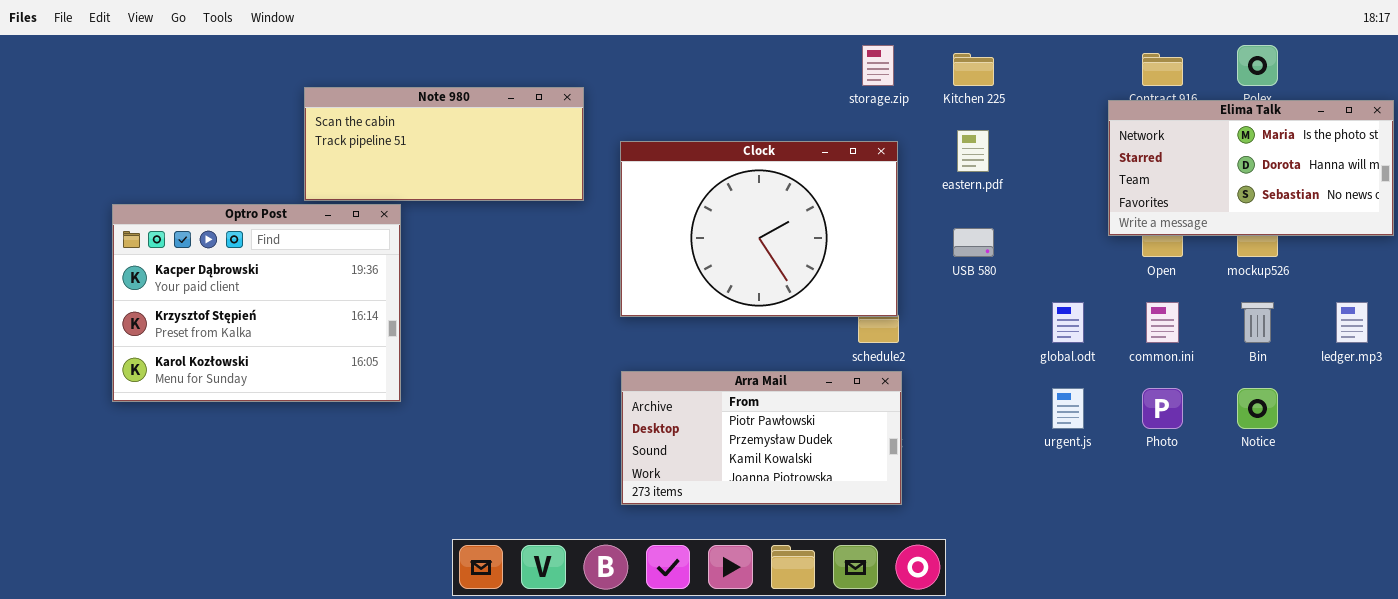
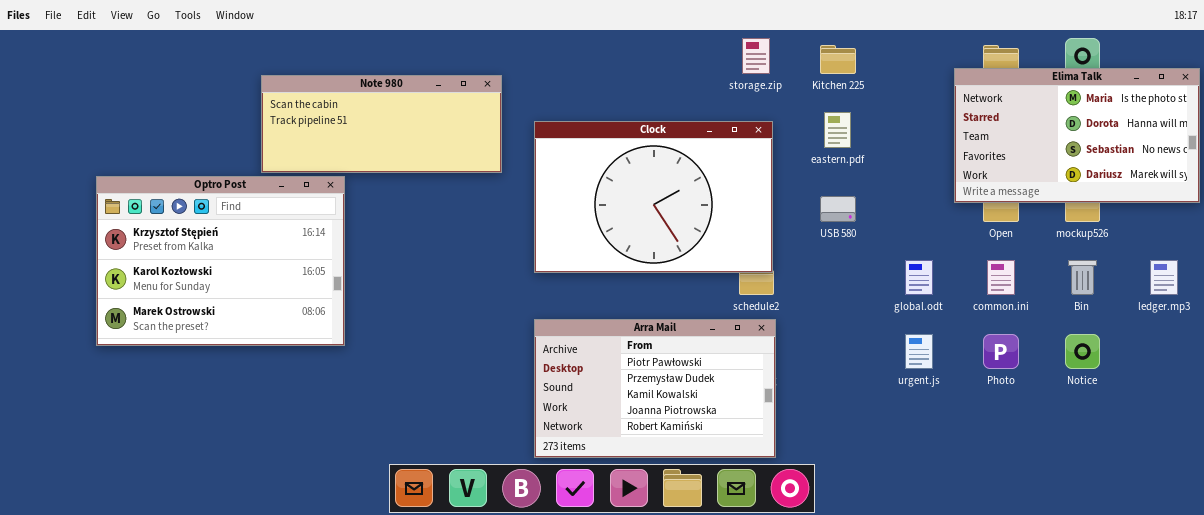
Elima Talk: [1108,100,1394,236] -> [954,68,1200,203], resized
Optro Post: [112,204,401,402] -> [96,176,345,346], scrolled down 1 row
Arra Mail: [621,371,902,505] -> [534,319,776,458], resized

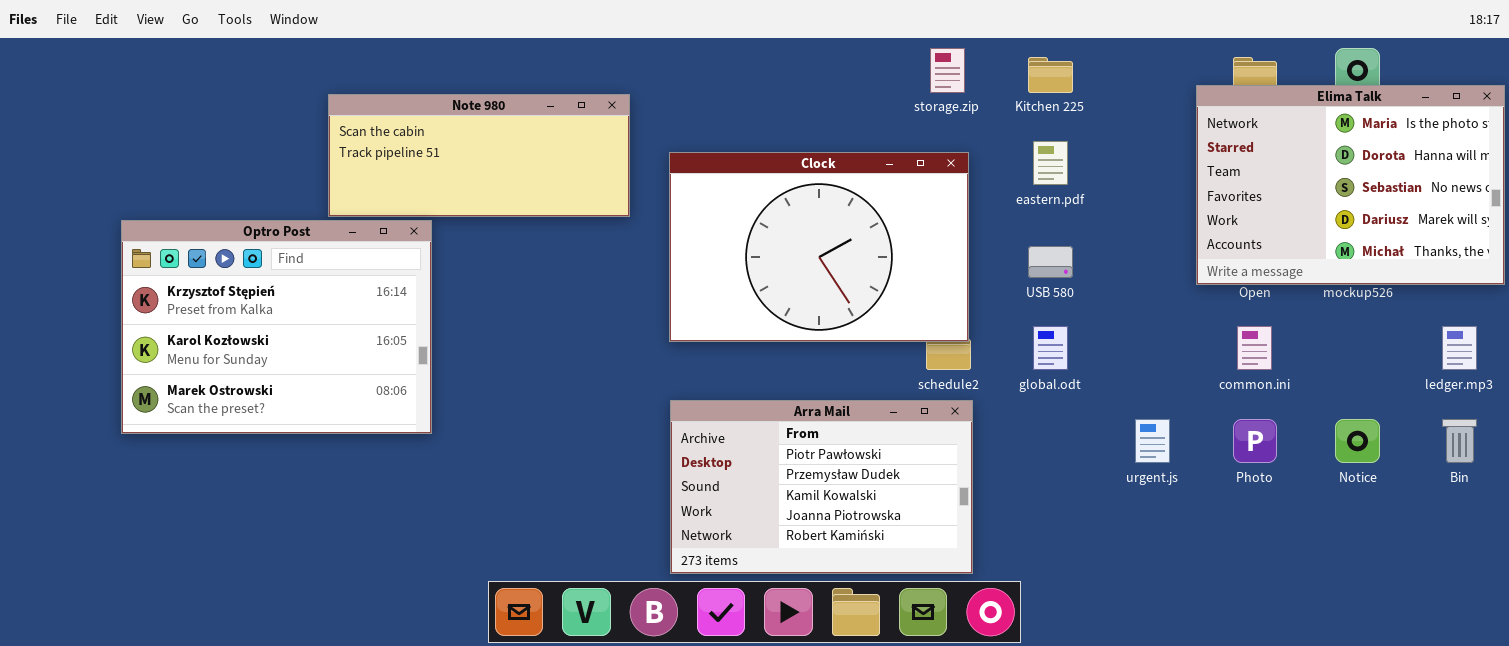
Elima Talk: [954,68,1200,203] -> [1196,85,1505,285], resized
global.odt: [905,260,933,295] -> [1033,326,1068,370], moved
Bin: [1068,260,1097,295] -> [1442,419,1477,463], moved

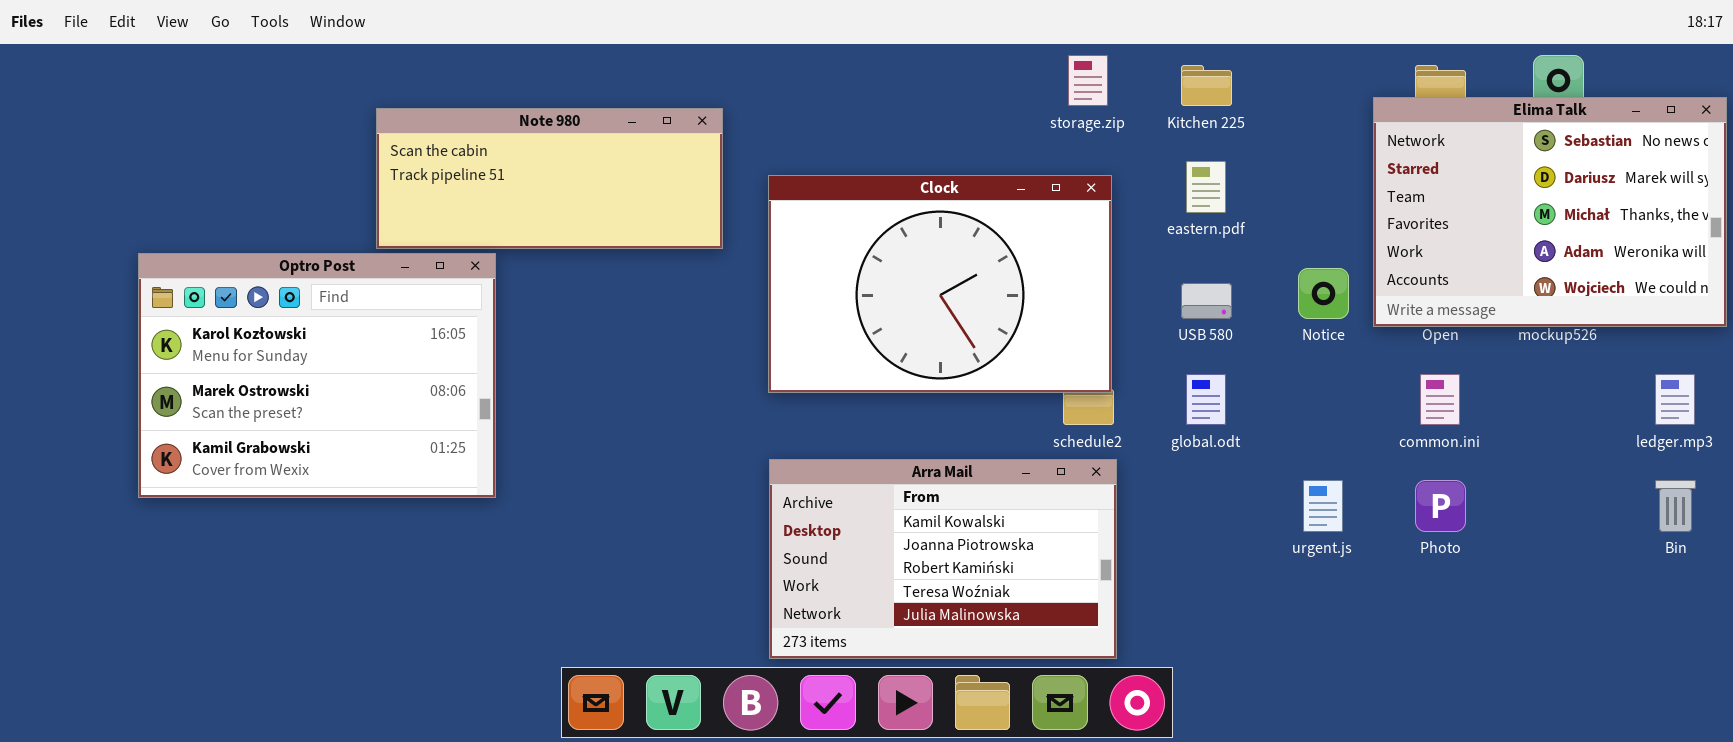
Elima Talk: [1196,85,1505,285] -> [1373,97,1727,327], scrolled down 2 rows
Optro Post: [121,220,432,434] -> [138,253,496,498], scrolled down 1 row
Arra Mail: [670,400,973,574] -> [769,459,1117,659], scrolled down 2 rows
Notice: [1335,419,1380,463] -> [1298,268,1349,319], moved

